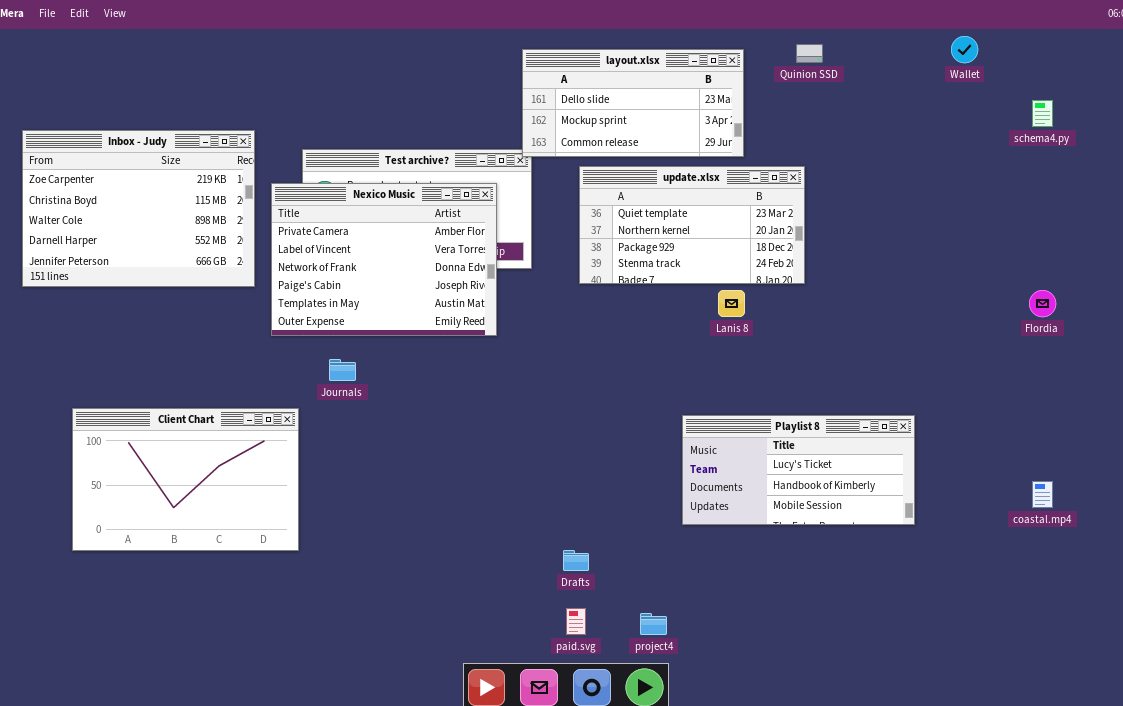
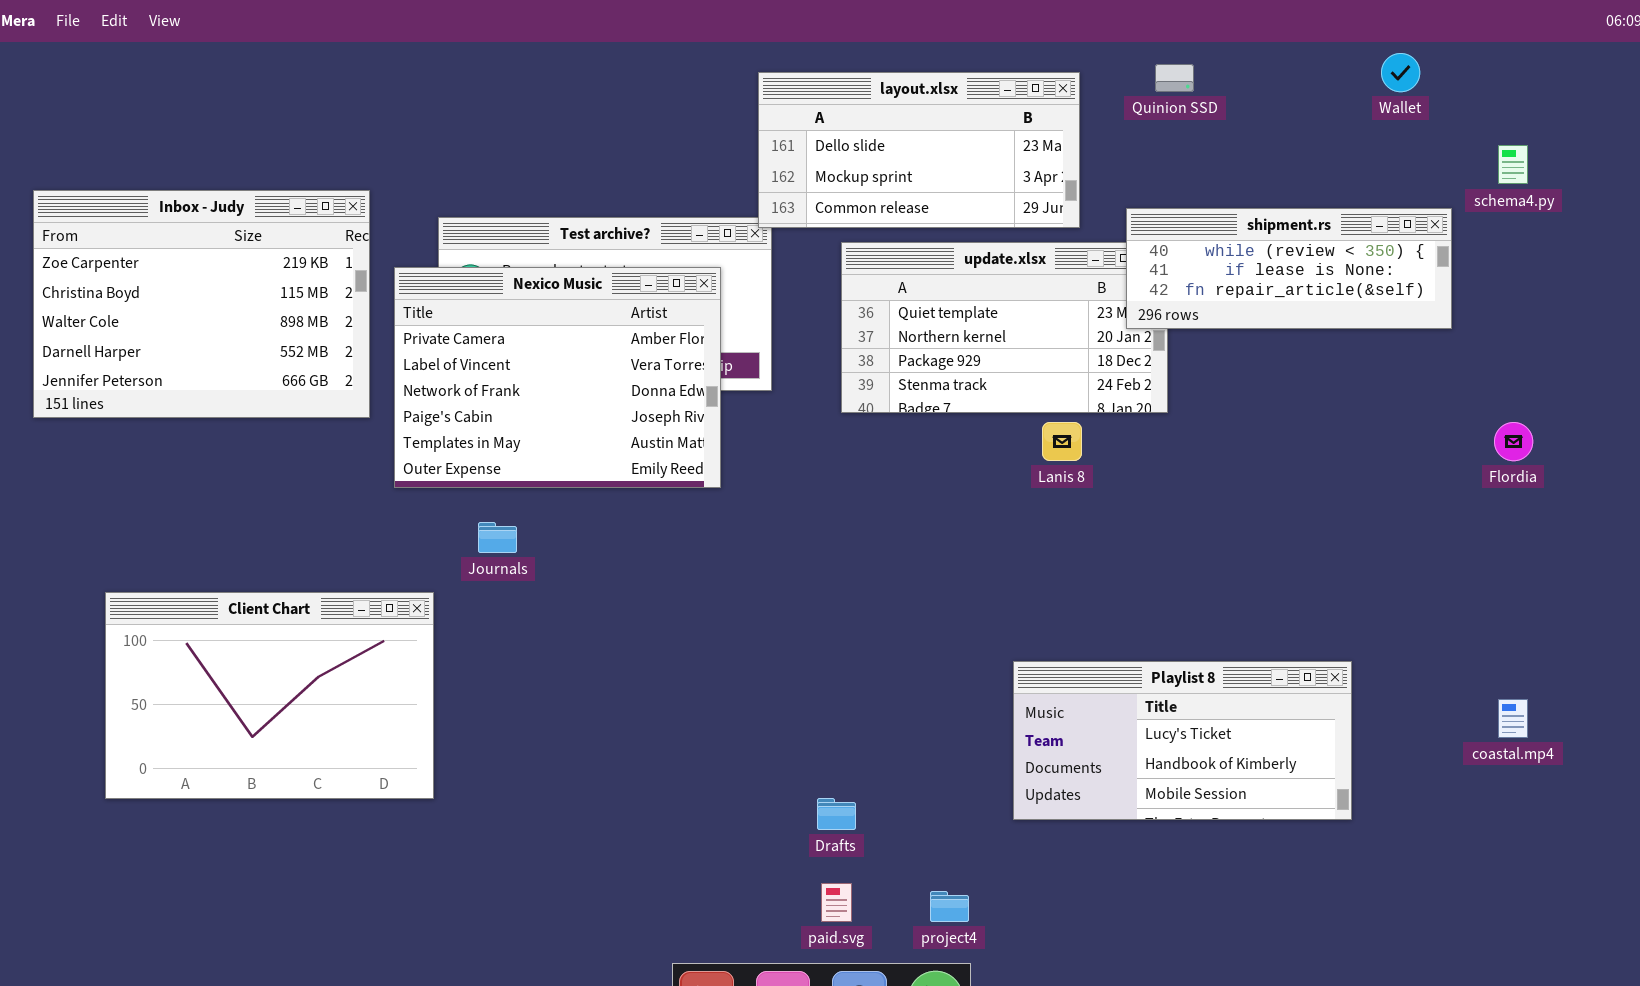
shipment.rs: none -> [1126,208,1452,329], opened
Playlist 8: [682,415,915,525] -> [1013,661,1352,820], moved

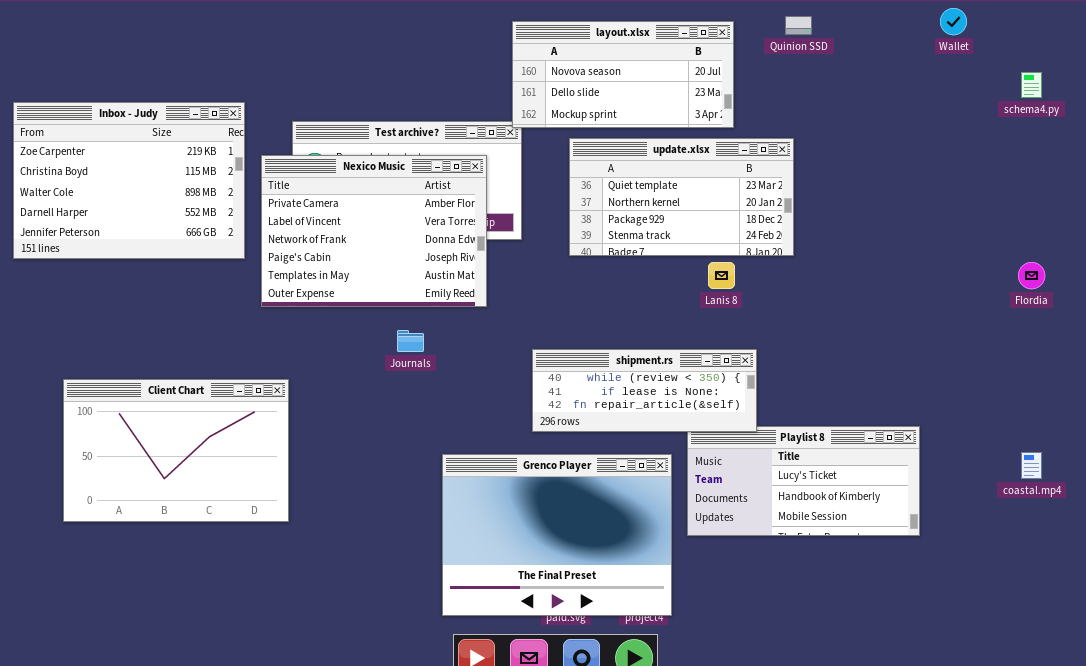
layout.xlsx: [758,72,1080,228] -> [512,21,734,128], scrolled up 1 row
shipment.rs: [1126,208,1452,329] -> [532,349,757,432], moved
Journals: [478,522,517,553] -> [397,330,424,352], moved
Grenco Player: none -> [442,454,672,616], opened

